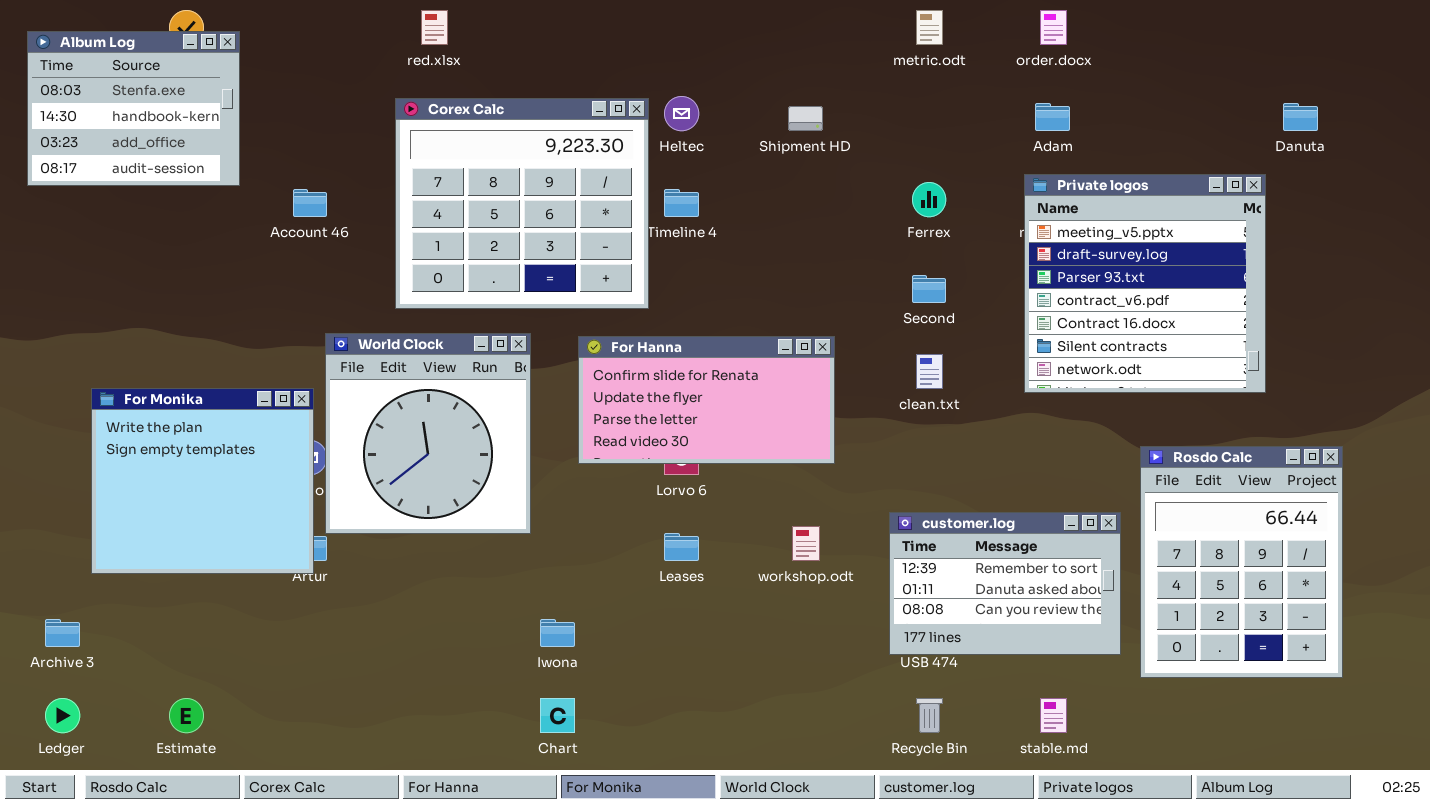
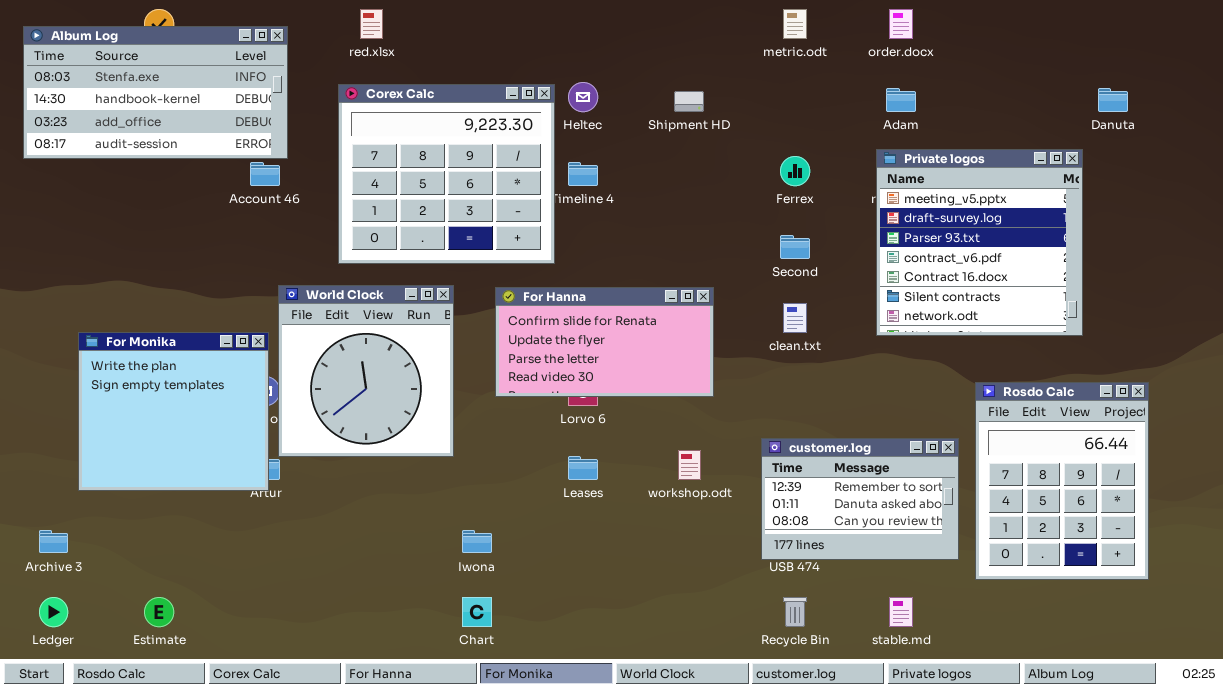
Album Log: [27,31,240,186] -> [23,26,288,159], resized

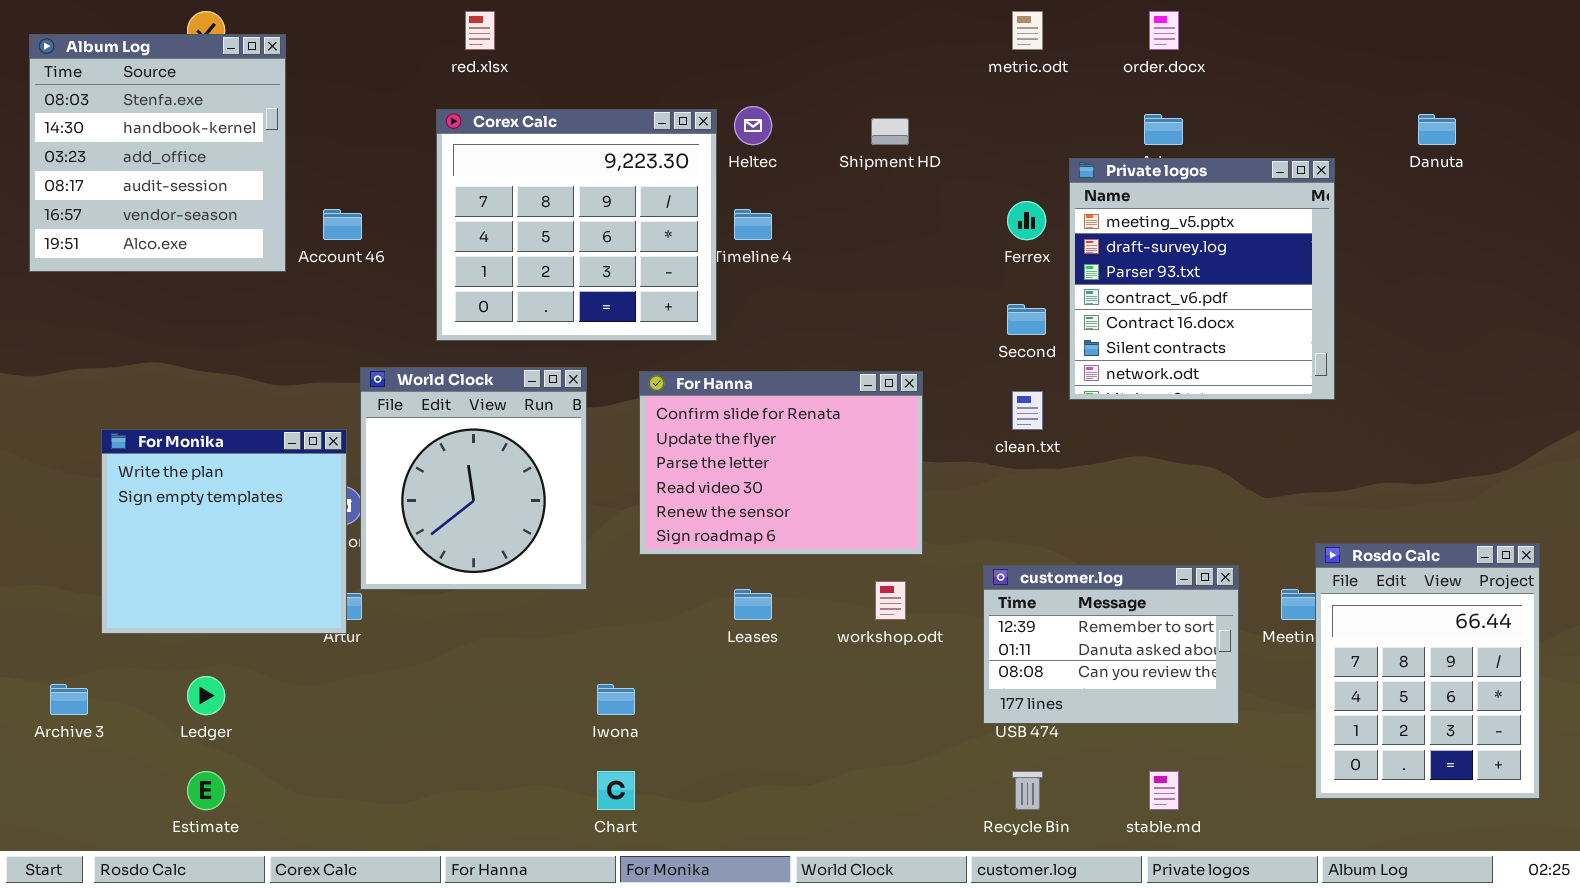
Album Log: [23,26,288,159] -> [29,34,286,272], resized
Private logos: [876,149,1083,336] -> [1069,158,1335,400], moved
For Hanna: [495,287,714,397] -> [639,371,923,555], resized
Rosdo Calc: [975,382,1149,580] -> [1315,543,1540,799], moved
Ledger: [39,597,68,627] -> [187,676,225,715], moved

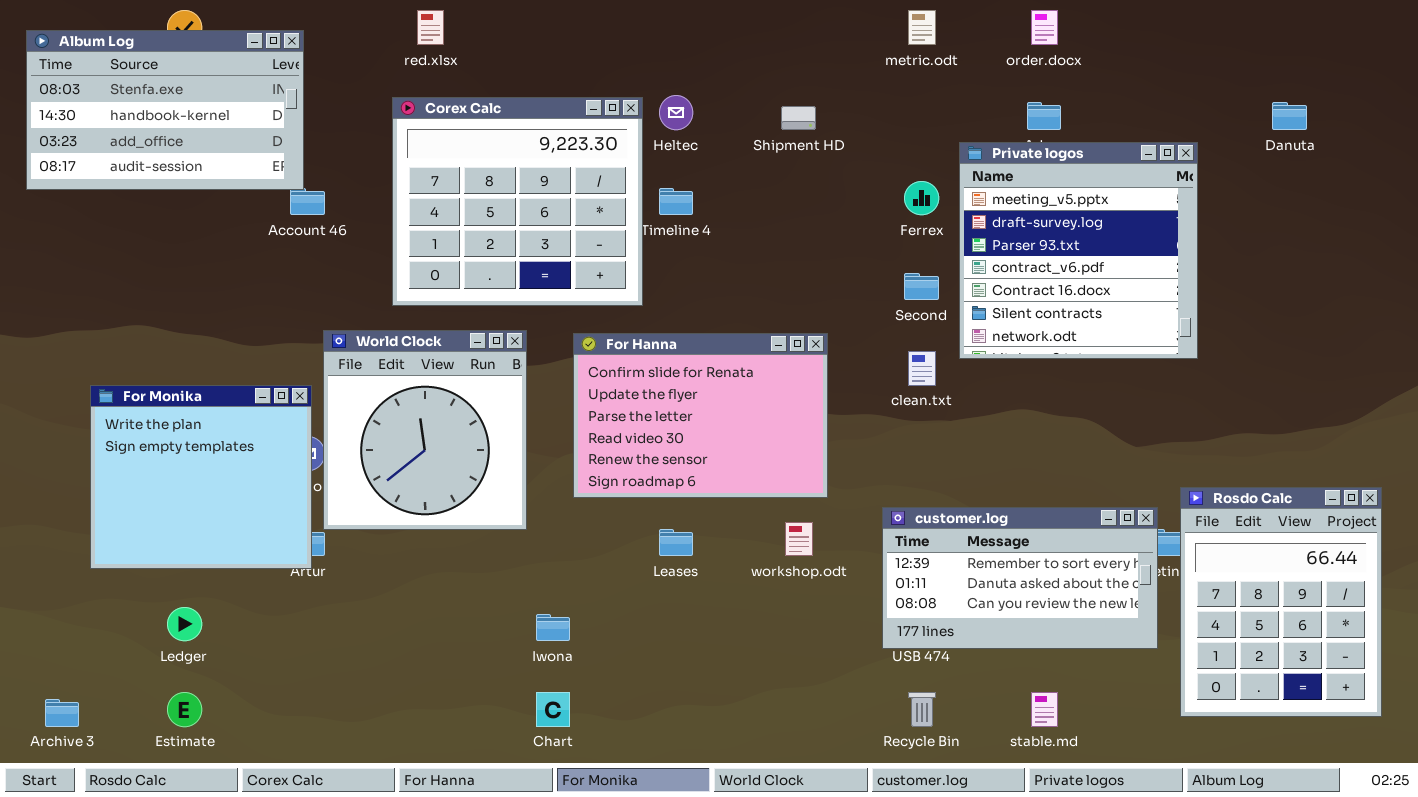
Album Log: [29,34,286,272] -> [26,30,304,190], resized
customer.log: [983,565,1239,724] -> [882,507,1158,649], resized
Archive 3: [50,684,88,715] -> [45,699,79,727], moved

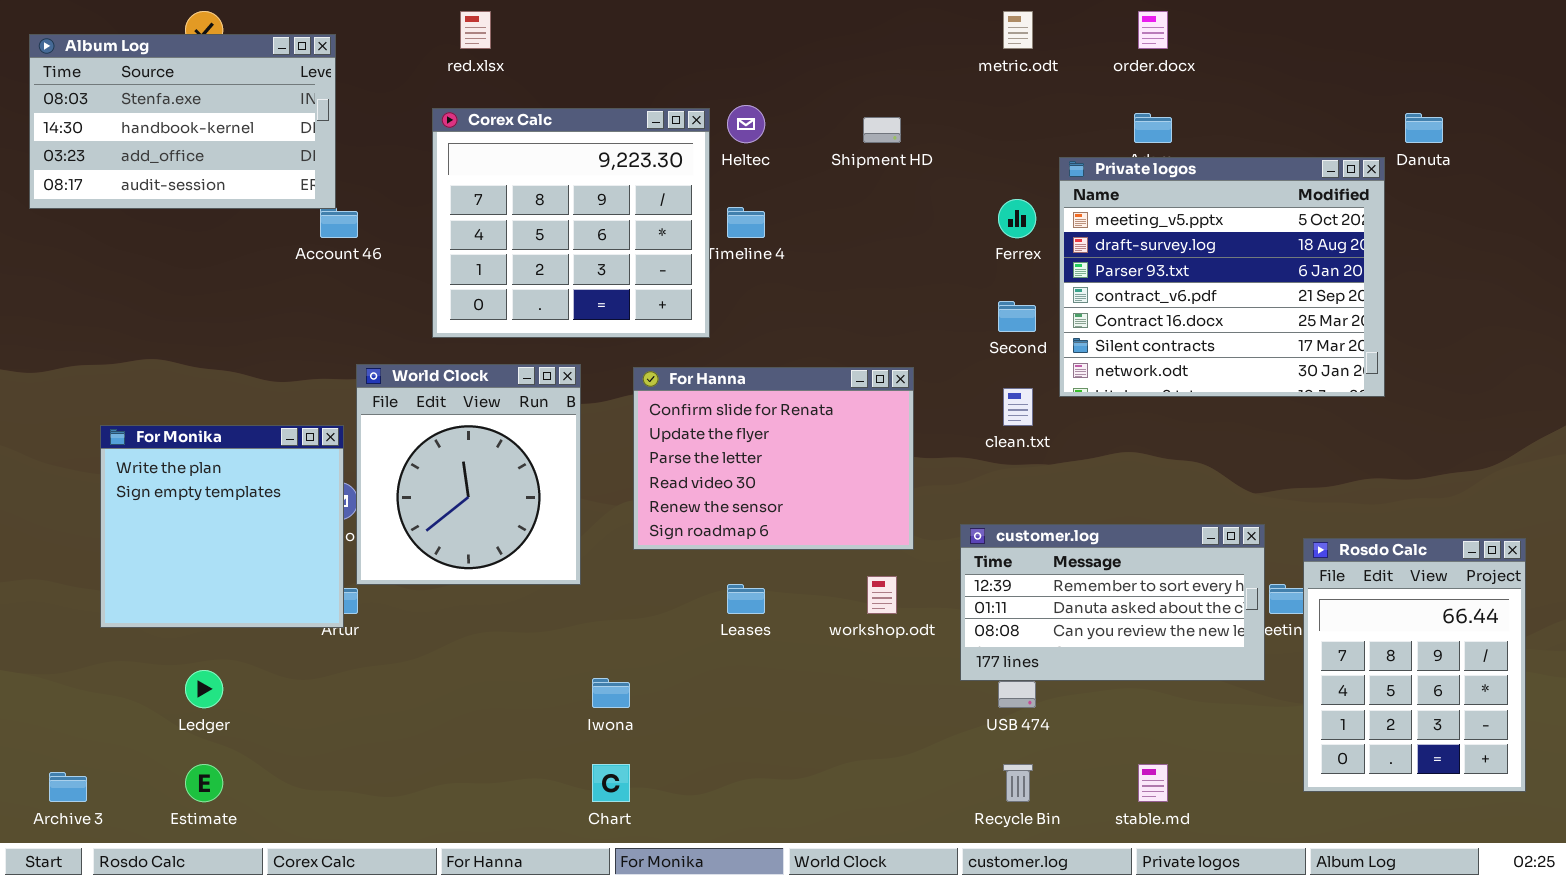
Private logos: [959,142,1198,359] -> [1059,157,1385,397], resized
customer.log: [882,507,1158,649] -> [960,524,1265,681], moved

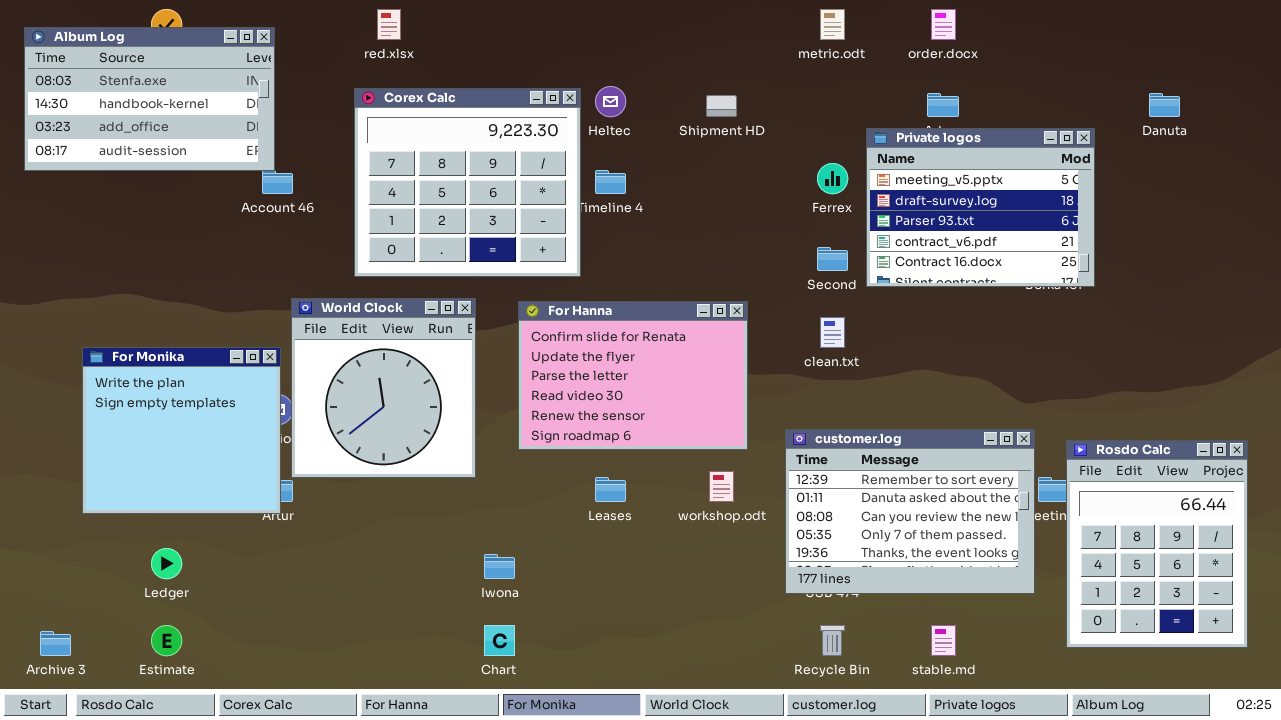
Private logos: [1059,157,1385,397] -> [866,128,1095,287], resized
customer.log: [960,524,1265,681] -> [785,429,1035,594], resized

